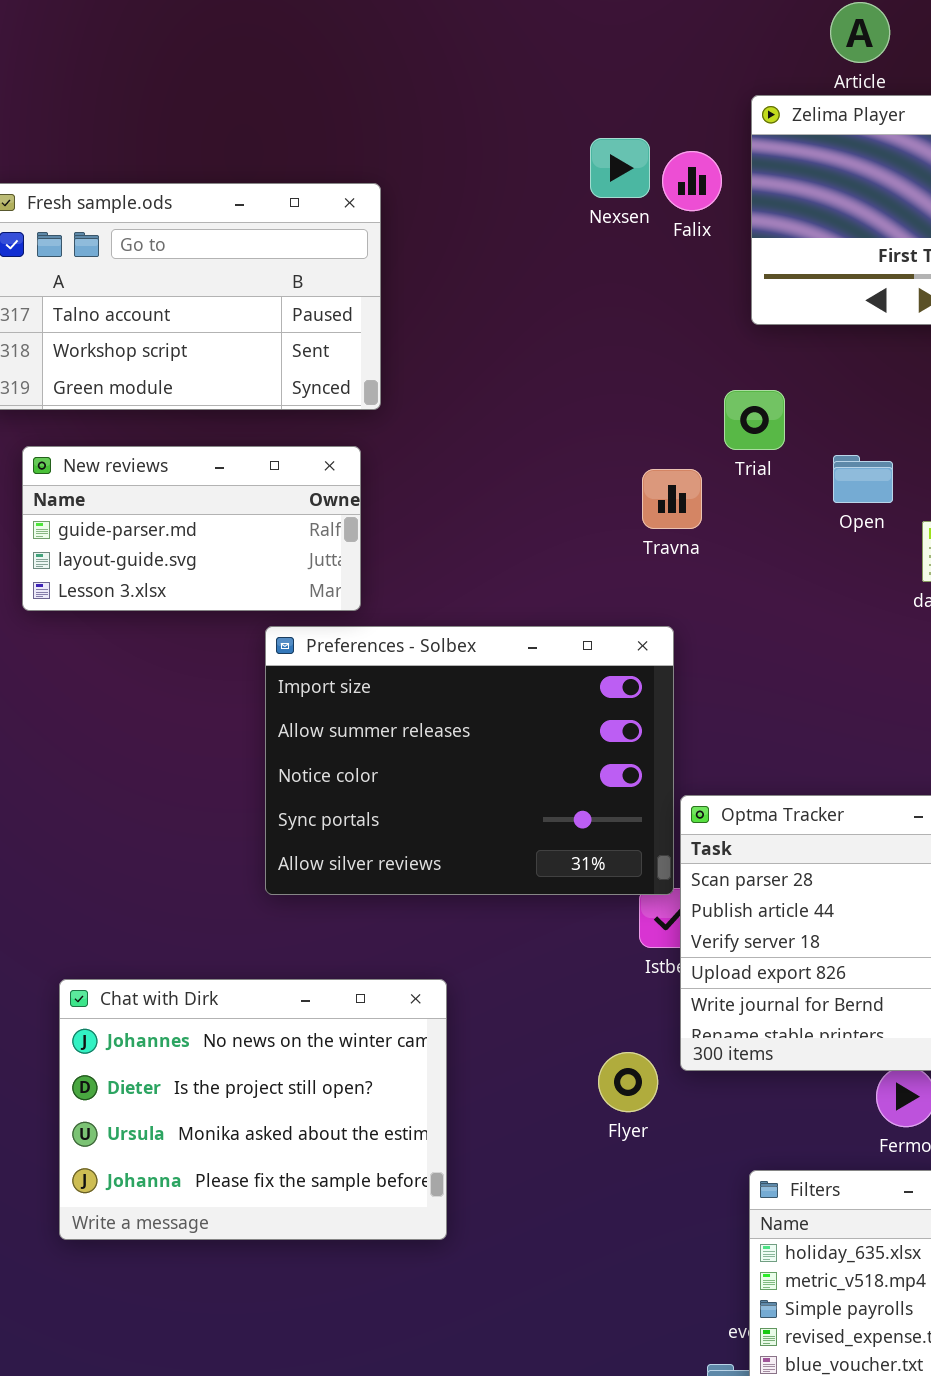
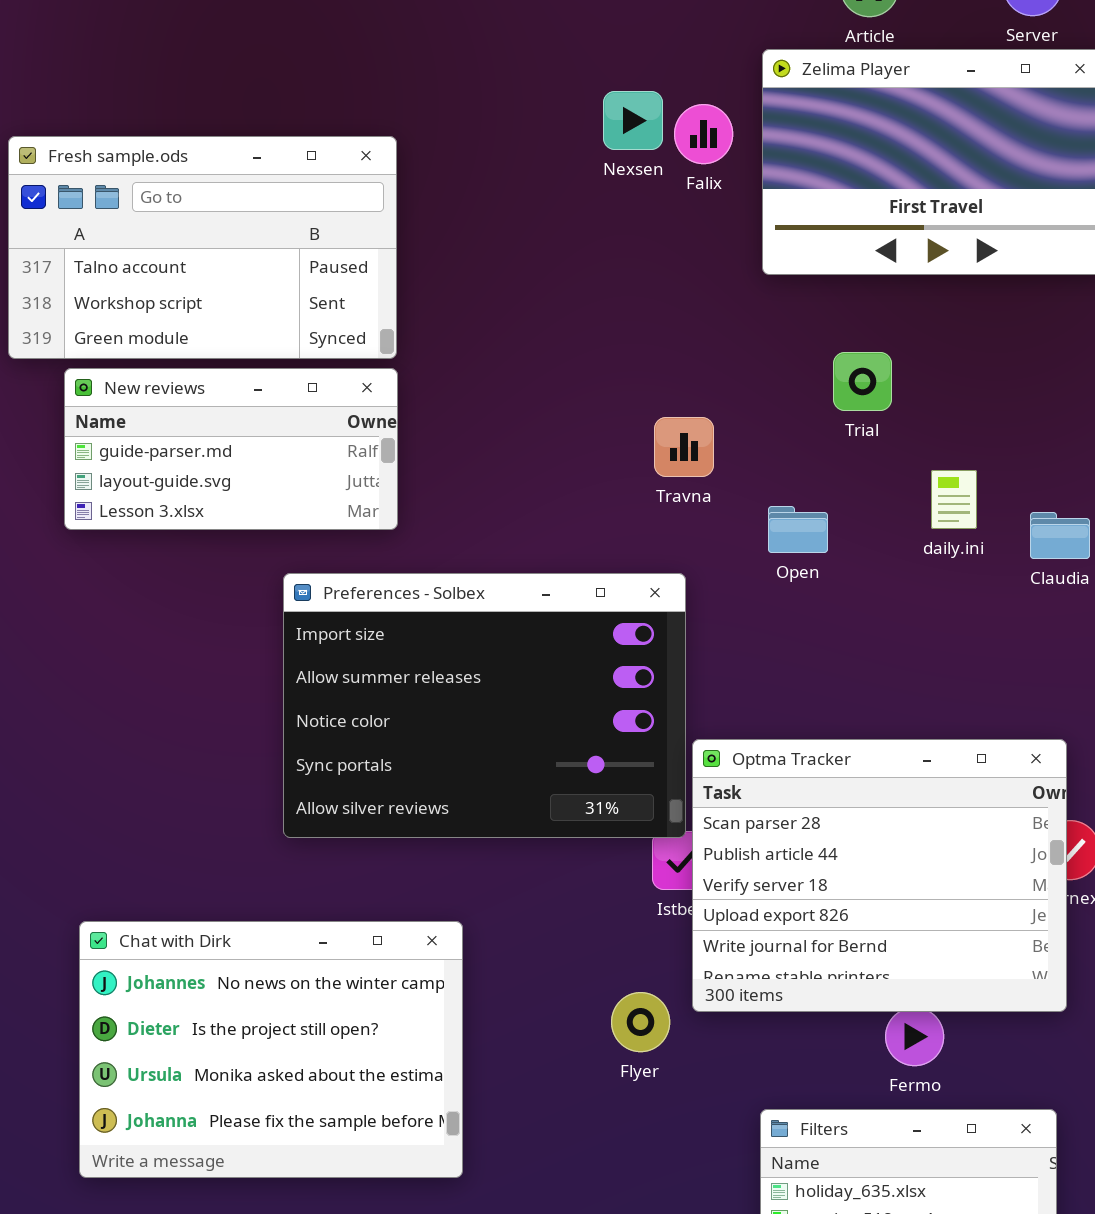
Trial: [724,390,785,450] -> [833,352,892,411], moved
New reviews: [22,446,361,611] -> [64,368,398,530], moved
Open: [833,455,893,503] -> [768,506,828,553], moved

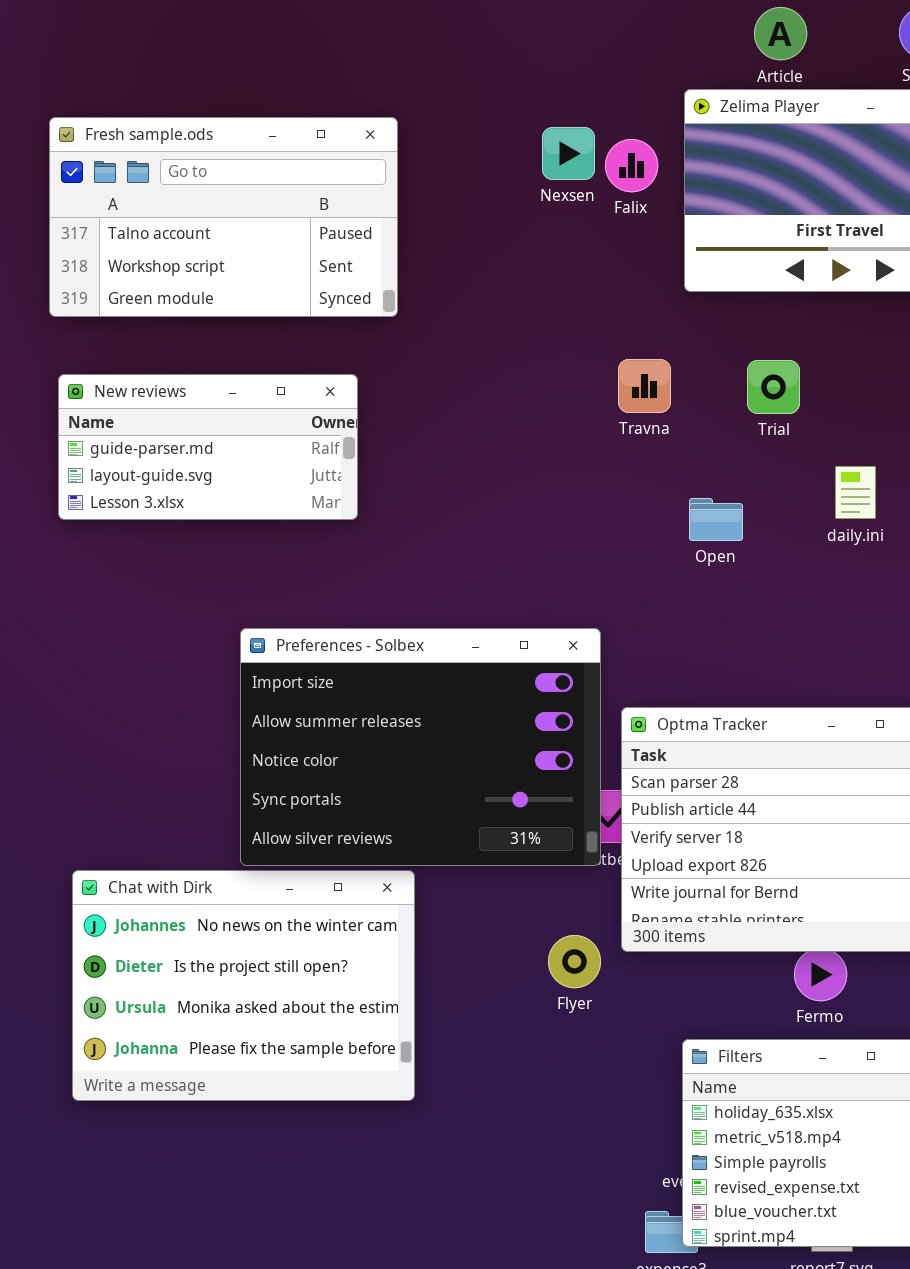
Fresh sample.ods: [8,136,397,359] -> [49,117,398,317], moved
Travna: [654,417,714,477] -> [618,359,671,413], moved
Preferences - Solbex: [283,573,686,838] -> [240,628,601,866], moved

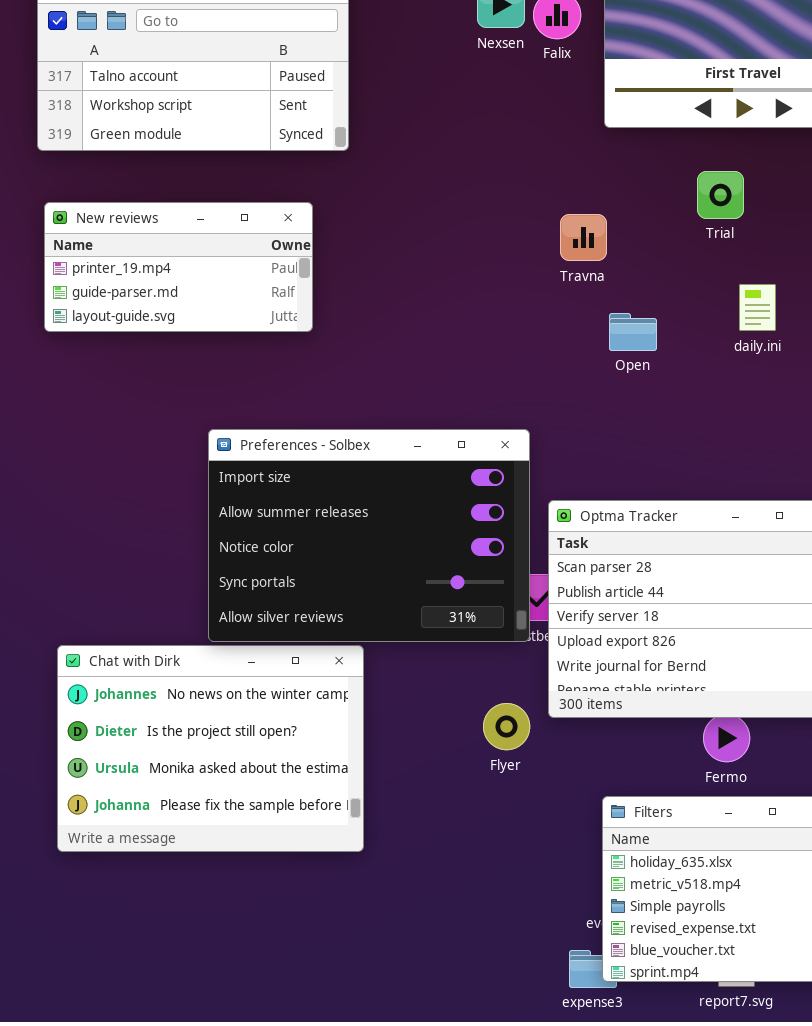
Travna: [618,359,671,413] -> [560,214,607,261], moved
Trial: [747,360,800,414] -> [697,171,744,219], moved
New reviews: [58,374,358,520] -> [44,202,313,332], scrolled up 1 row

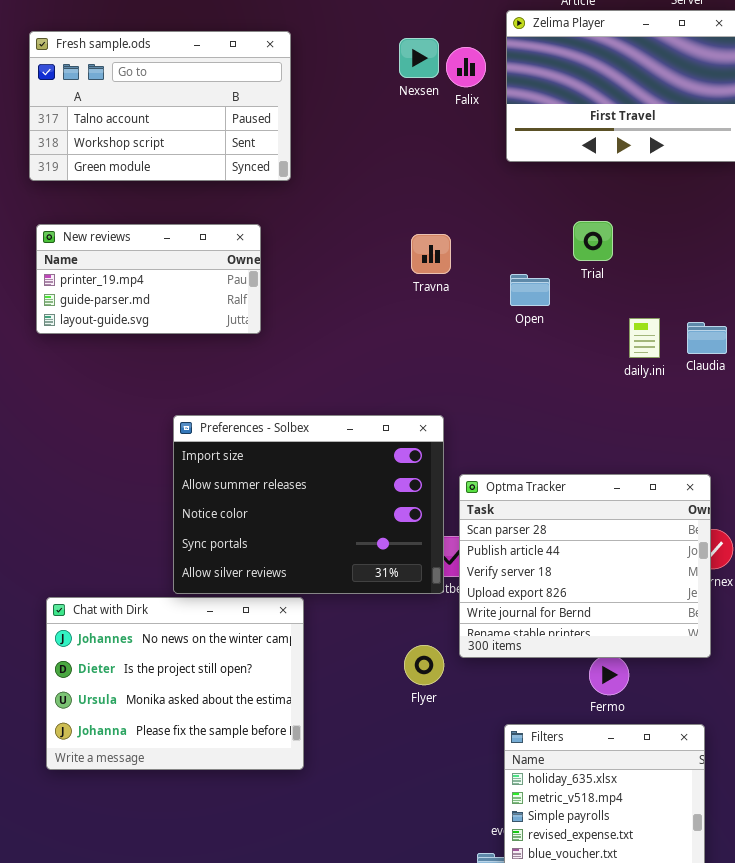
Trial: [697,171,744,219] -> [573,221,613,261], moved
Travna: [560,214,607,261] -> [411,234,451,274], moved
daily.ini: [739,284,776,331] -> [629,318,660,358], moved
Open: [609,313,657,351] -> [510,274,550,306], moved

